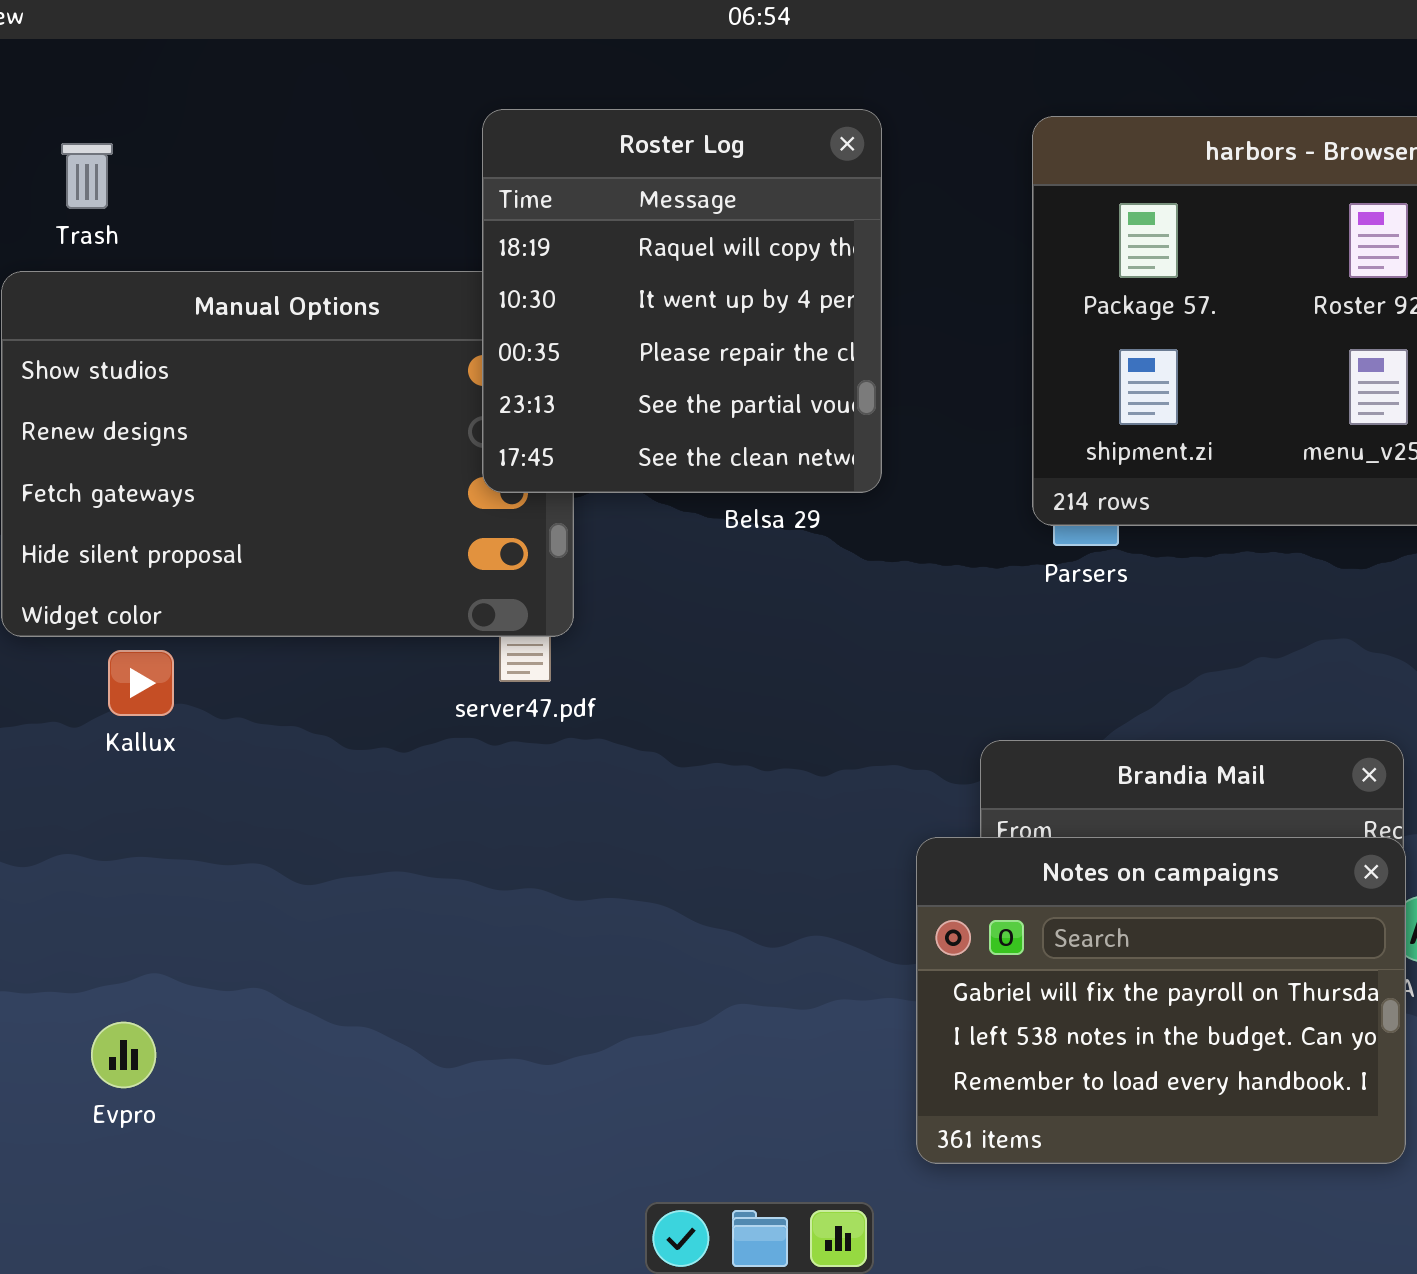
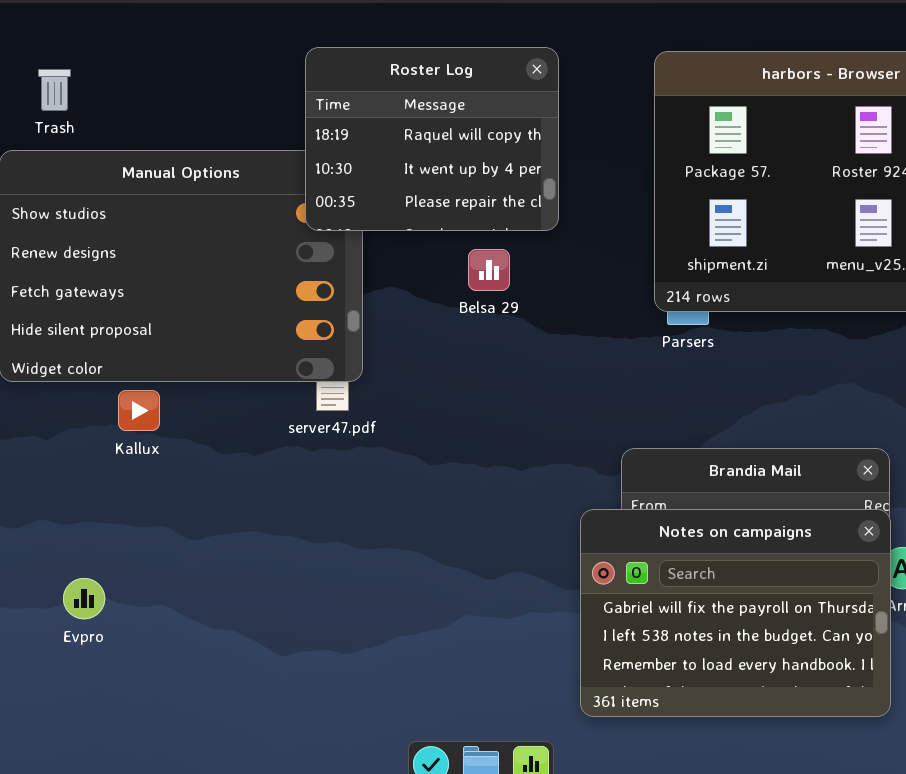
Roster Log: [482,109,882,493] -> [305,47,559,231], resized
Kallux: [108,650,174,716] -> [118,390,160,431], moved
Evpro: [91,1022,156,1088] -> [63,578,105,619], moved

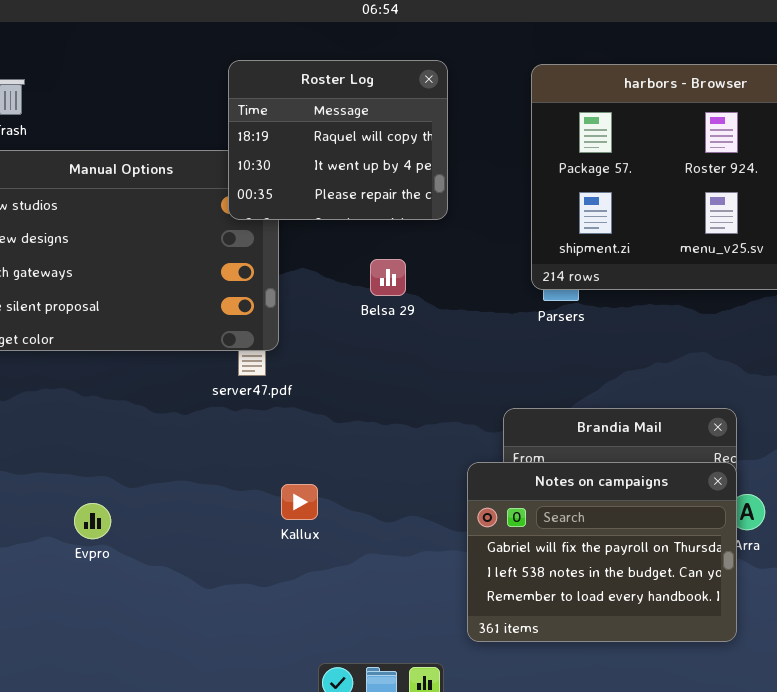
Belsa 29: [468,249,510,291] -> [370,259,406,296], moved
Kallux: [118,390,160,431] -> [281,484,318,520], moved
Evpro: [63,578,105,619] -> [74,503,111,539], moved

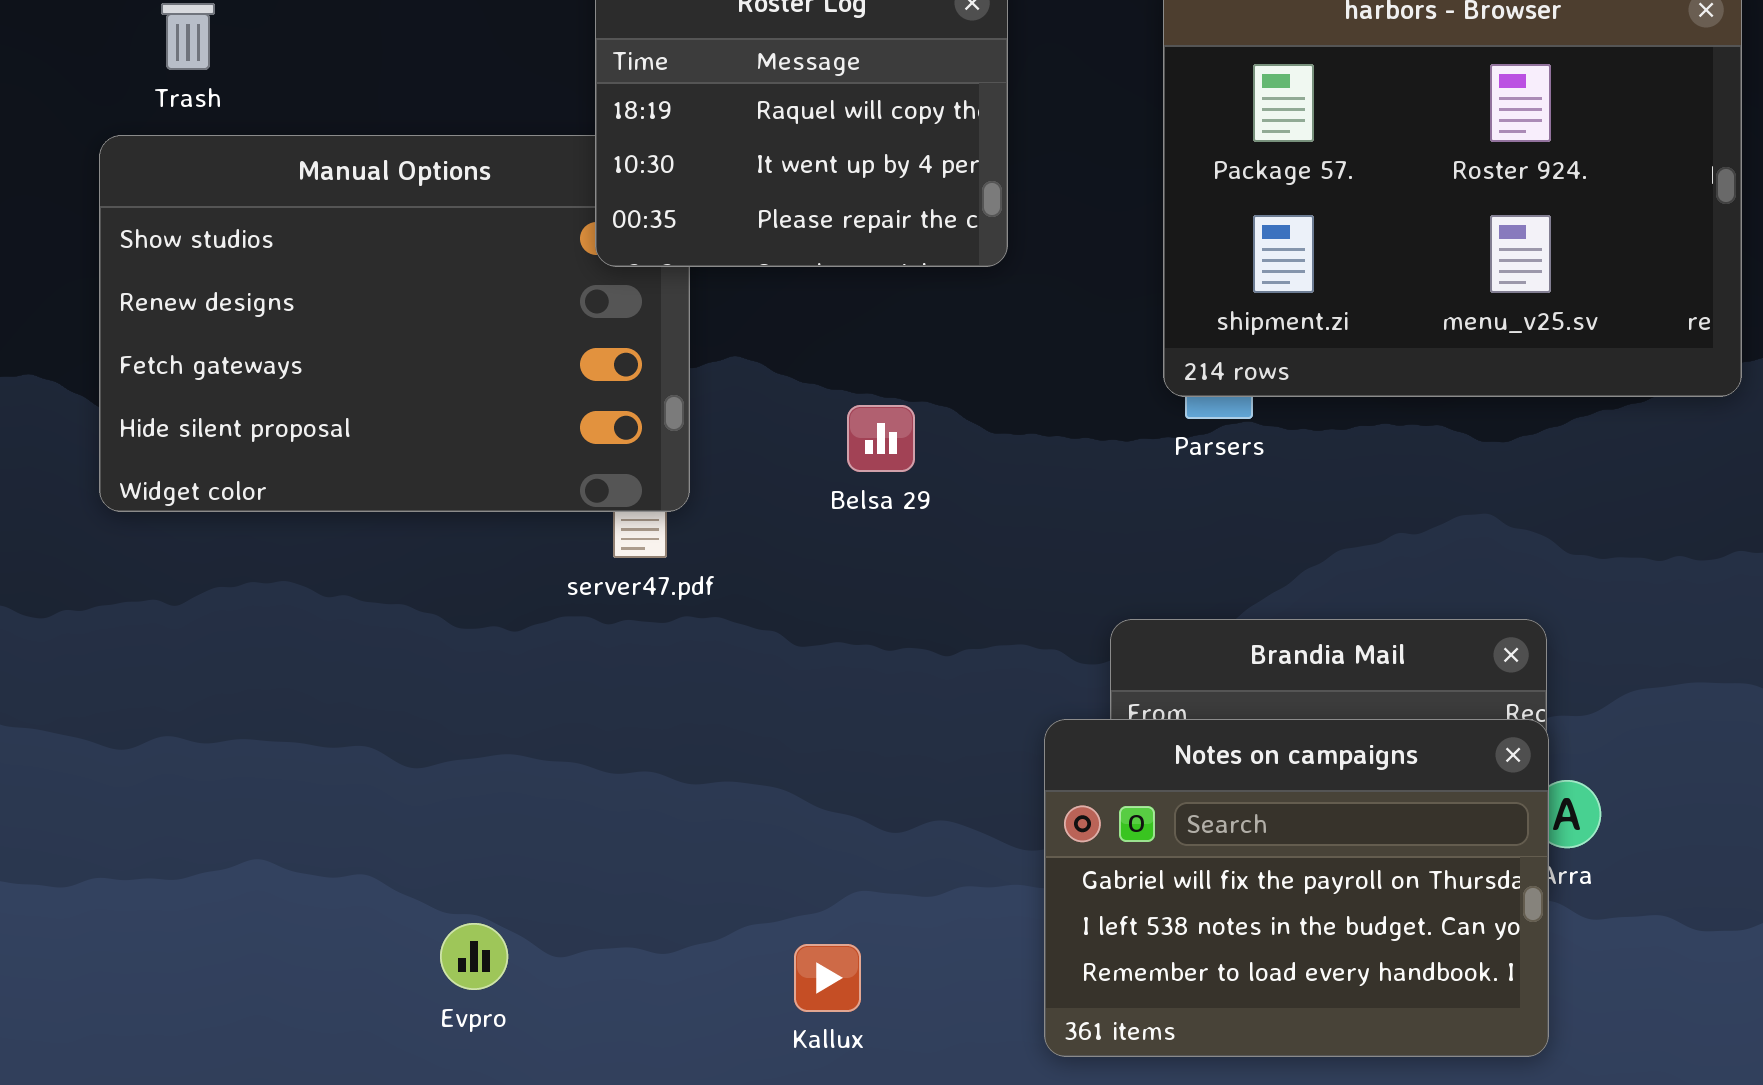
Belsa 29: [370,259,406,296] -> [847,405,915,472], moved
Kallux: [281,484,318,520] -> [794,944,861,1012], moved
Evpro: [74,503,111,539] -> [440,923,508,990], moved

